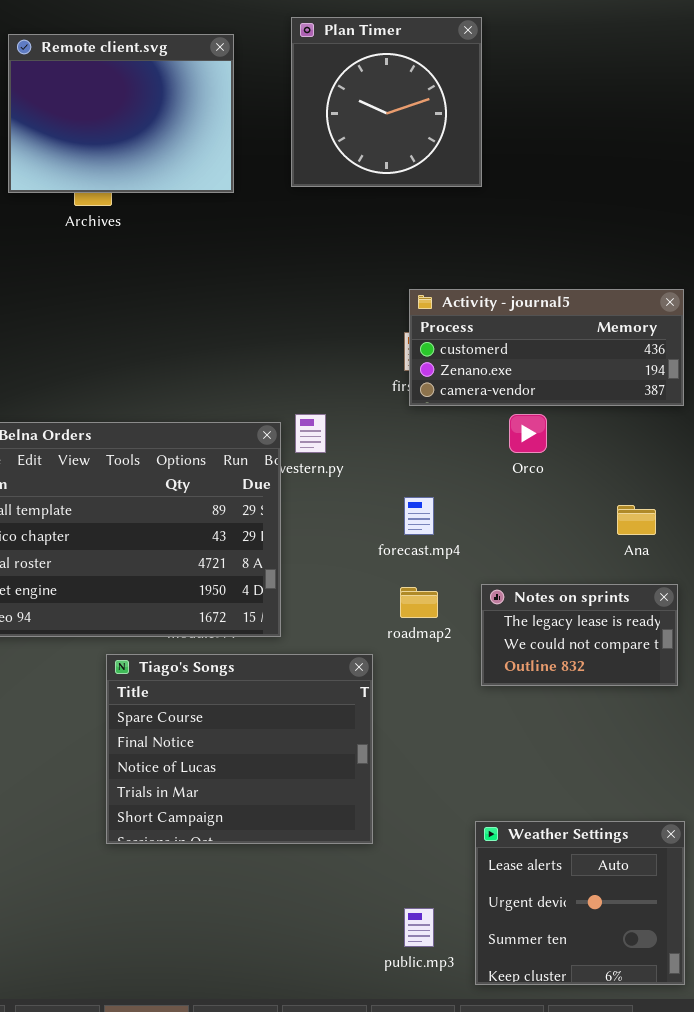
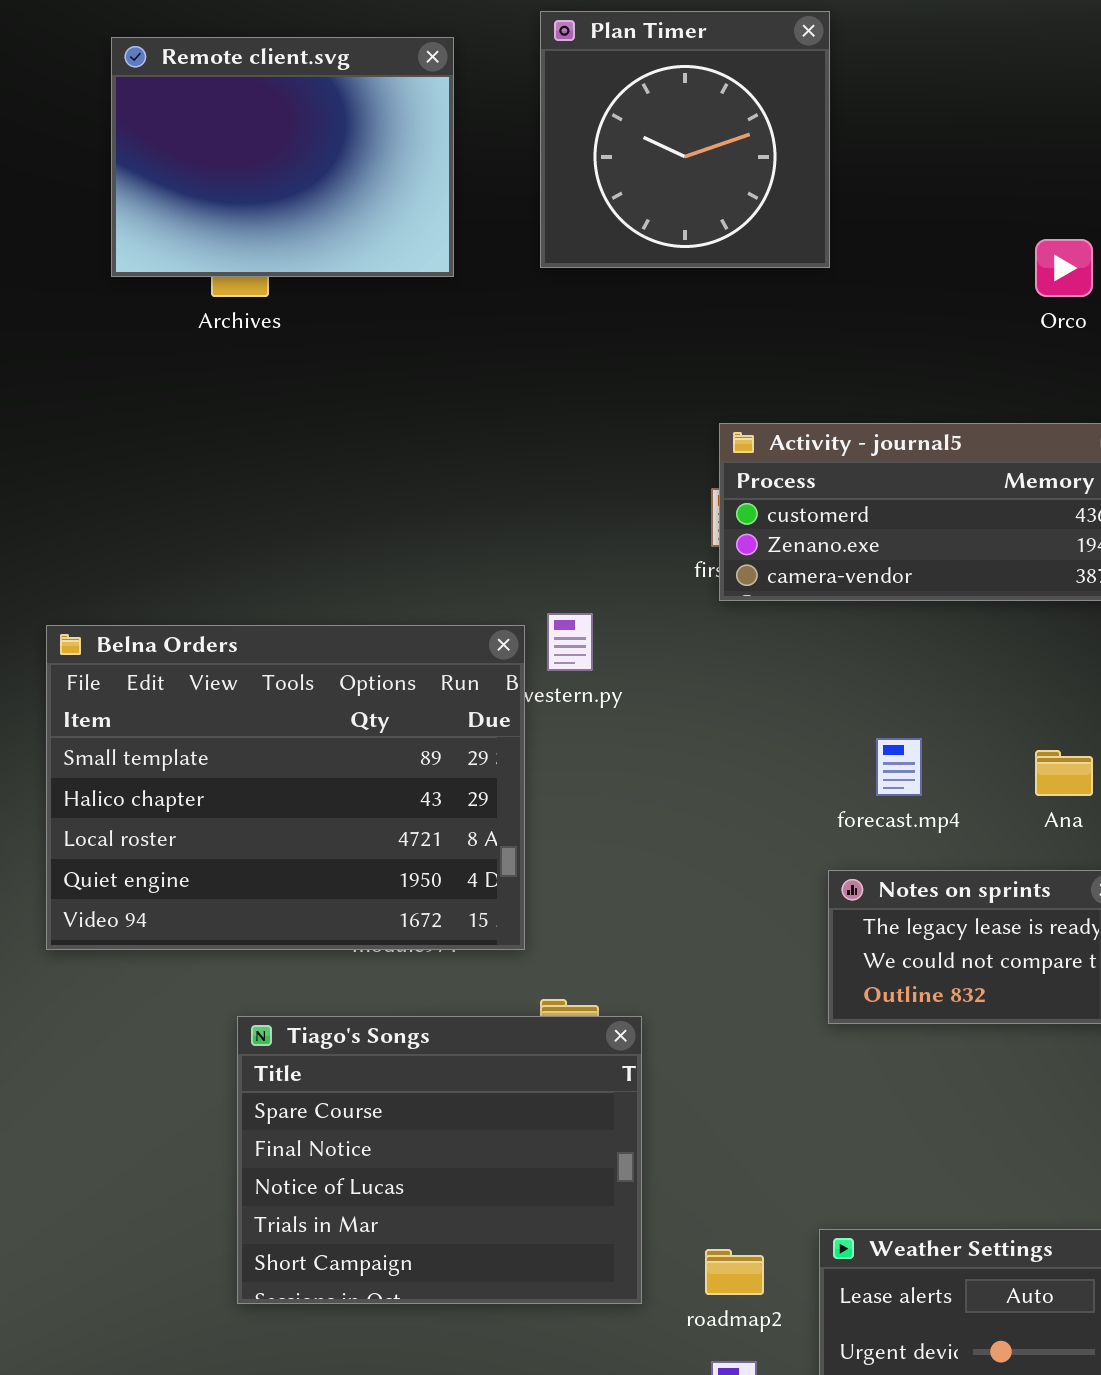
Orco: [509,414,547,453] -> [1035,239,1093,297], moved
forecast.mp4: [404,497,434,535] -> [876,738,922,796], moved
roadmap2: [400,587,438,618] -> [705,1249,764,1295], moved
Tiago's Songs: [106,654,373,844] -> [237,1016,642,1304], moved

